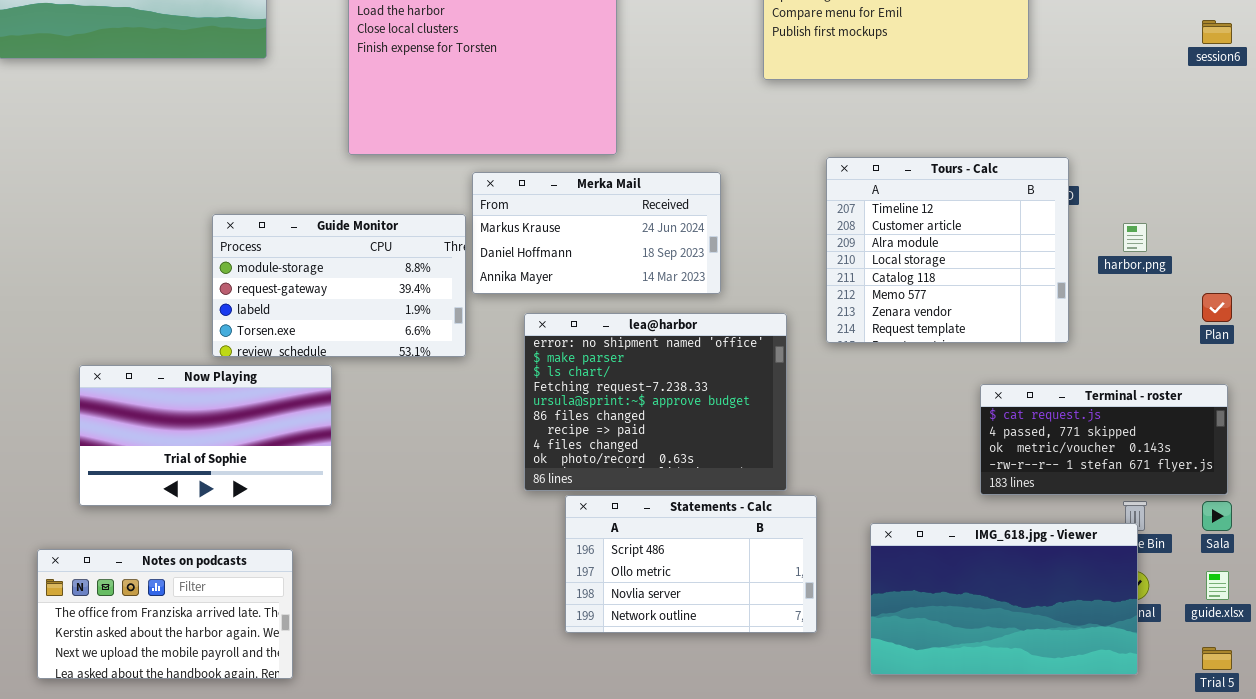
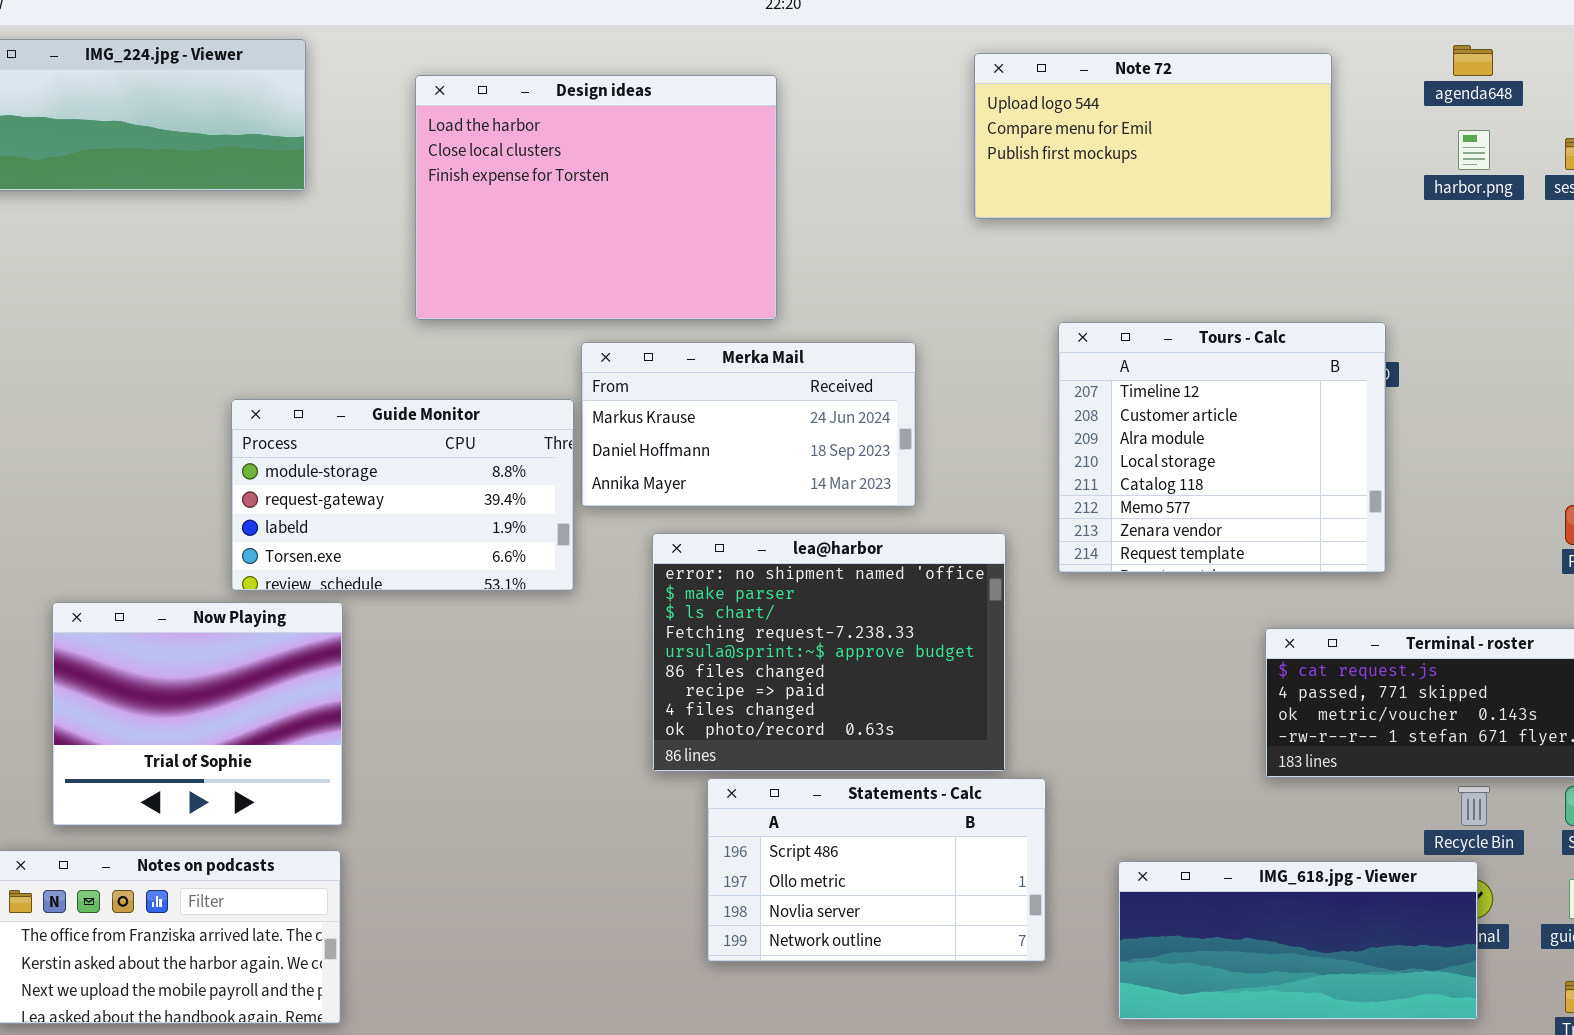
harbor.png: [1123,223,1147,252] -> [1458,130,1490,170], moved
Now Playing: [79,365,332,506] -> [52,602,343,826], resized
IMG_618.jpg - Viewer: [870,523,1138,675] -> [1118,861,1478,1020], resized

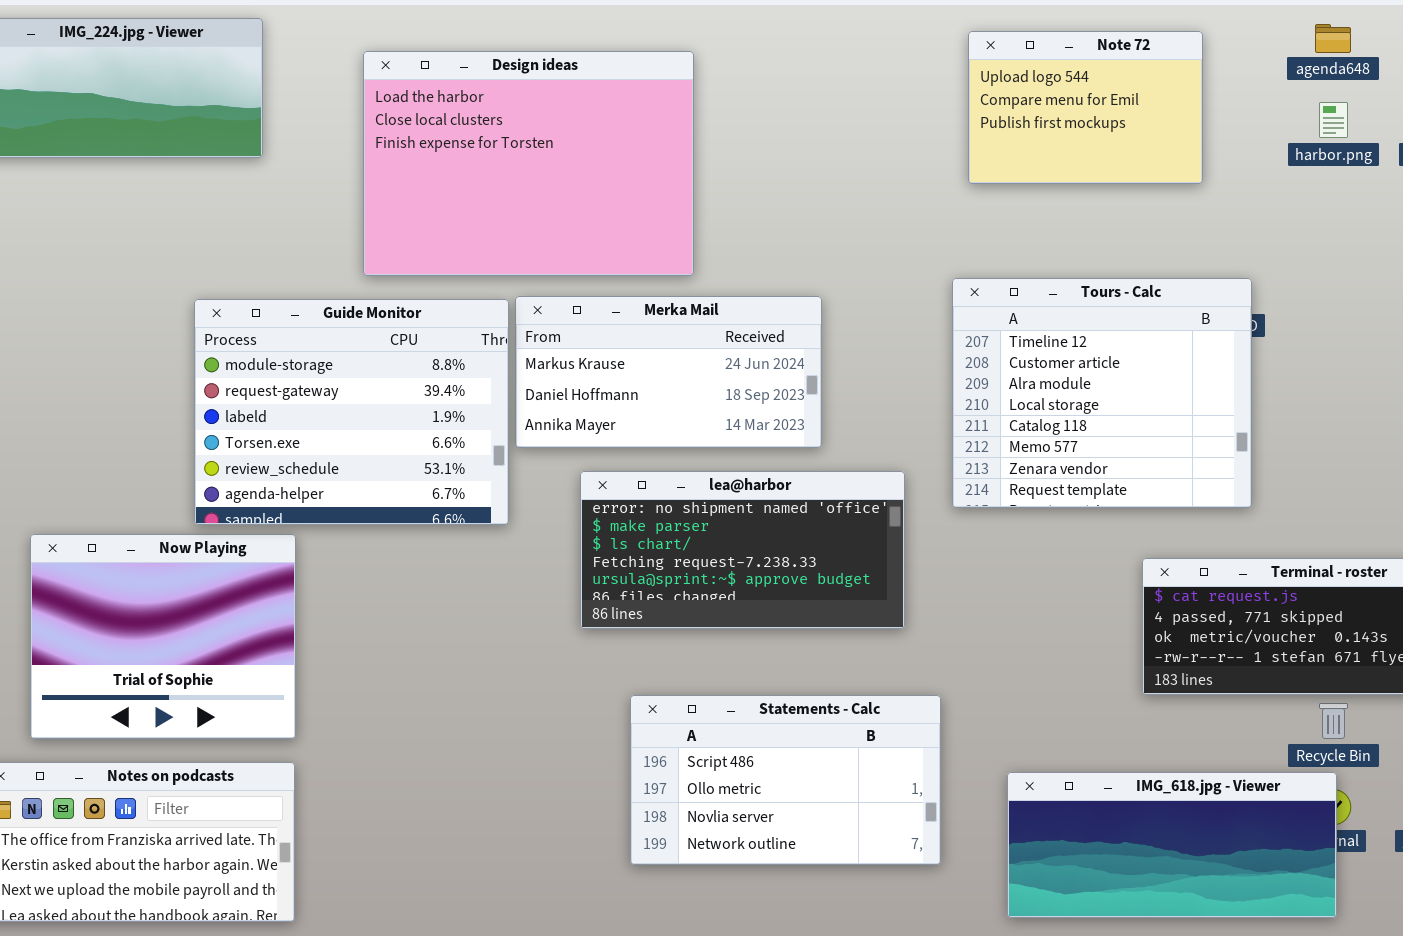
Note 72: [974,53,1332,219] -> [968,31,1203,184], resized
Guide Monitor: [231,399,574,591] -> [194,299,509,525], resized
lea@harbor: [652,533,1006,772] -> [580,471,905,629], resized

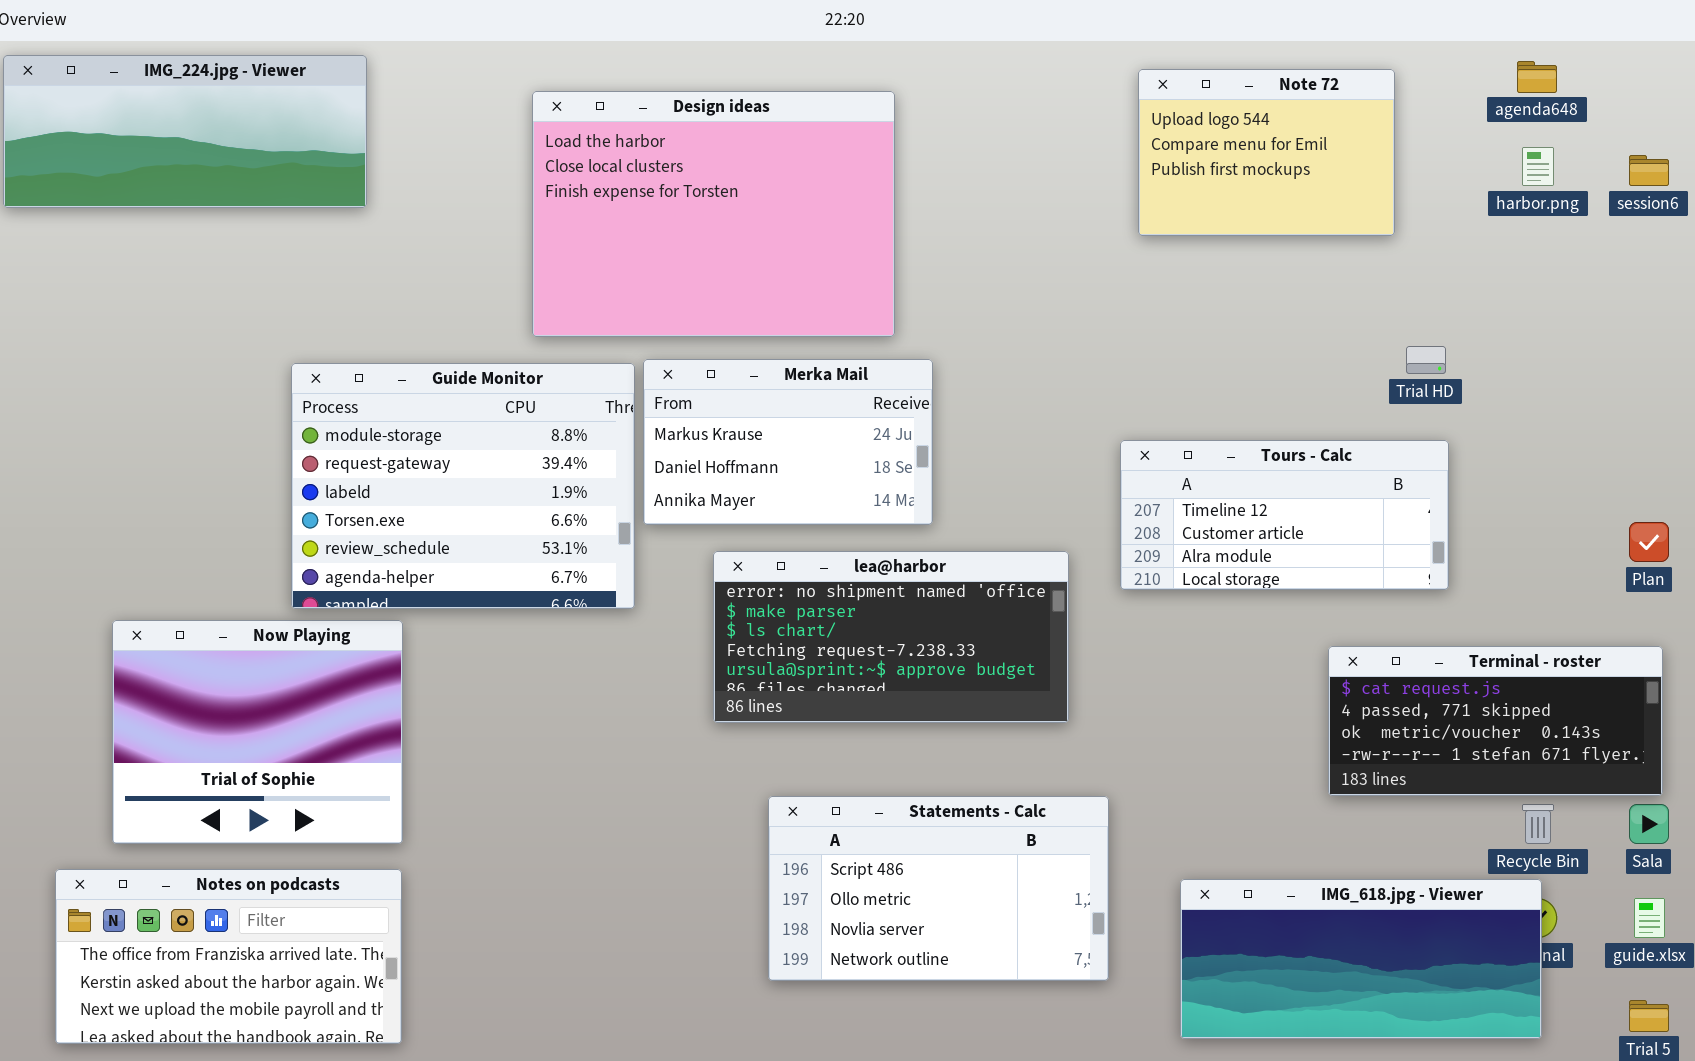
Design ideas: [363,51,694,276] -> [532,91,895,337], moved
Tours - Calc: [952,278,1252,508] -> [1120,440,1449,590], resized
Merka Mail: [515,296,822,448] -> [643,359,933,525], resized

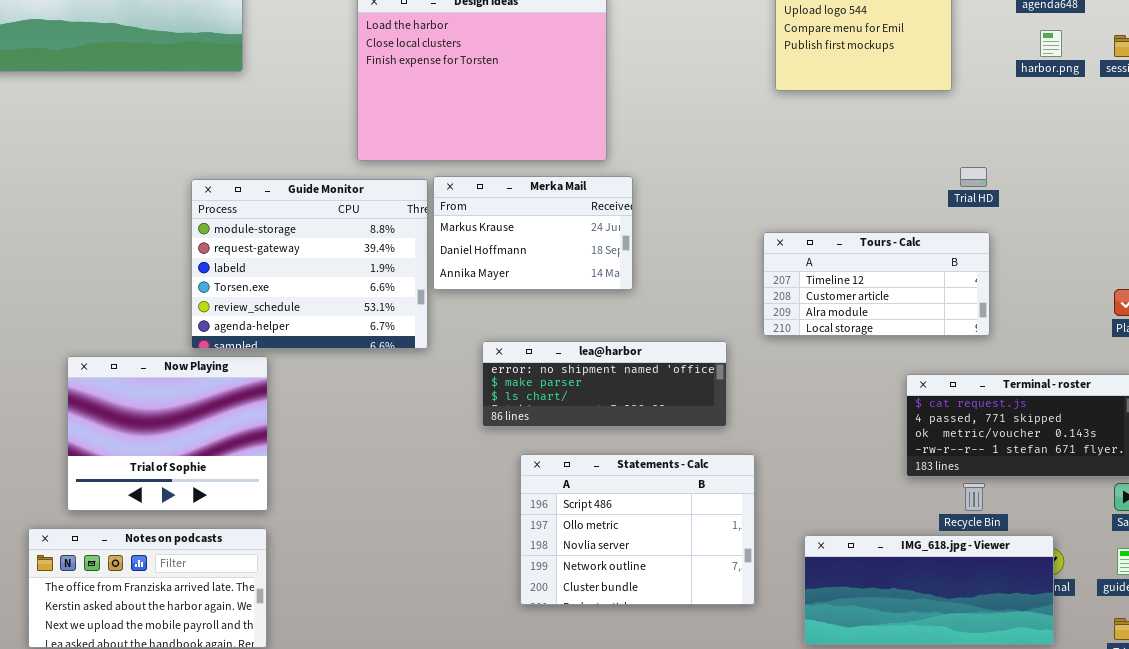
lea@harbor: [713,551,1069,723] -> [482,341,727,427], resized
Statements - Calc: [768,796,1109,981] -> [520,454,755,605], resized
Recycle Bin: [1522,804,1554,844] -> [963,483,985,511], moved

